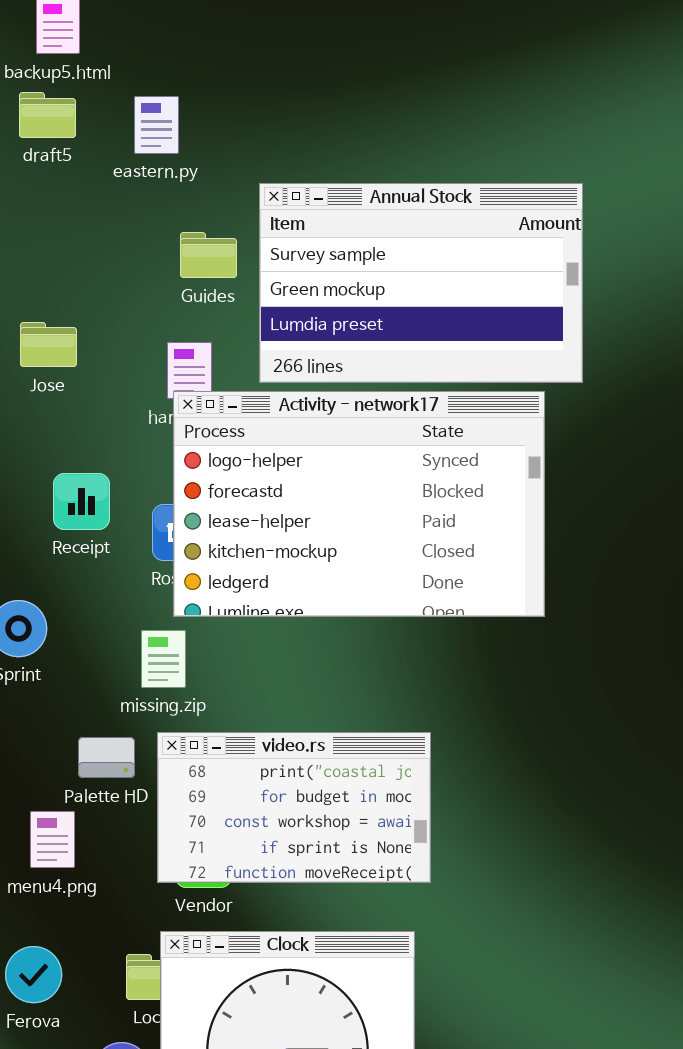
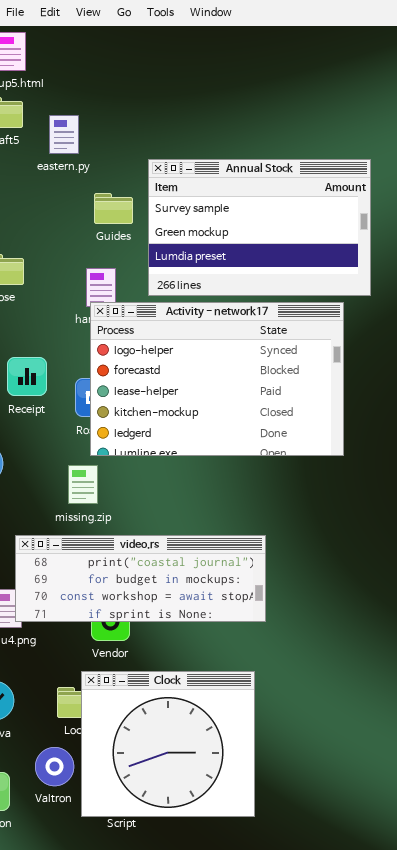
eastern.py: [134,96,179,154] -> [49,115,79,154], moved
video.rs: [157,732,431,883] -> [15,535,266,622], resized

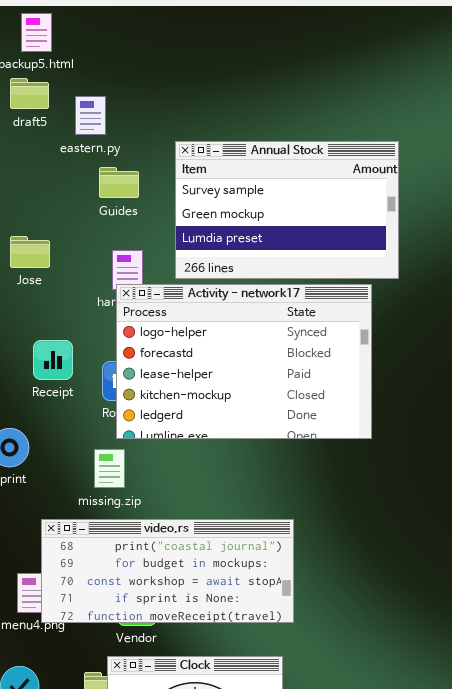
Guides: [94,193,133,224] -> [99,167,139,198], moved
video.rs: [15,535,266,622] -> [41,519,294,623], resized

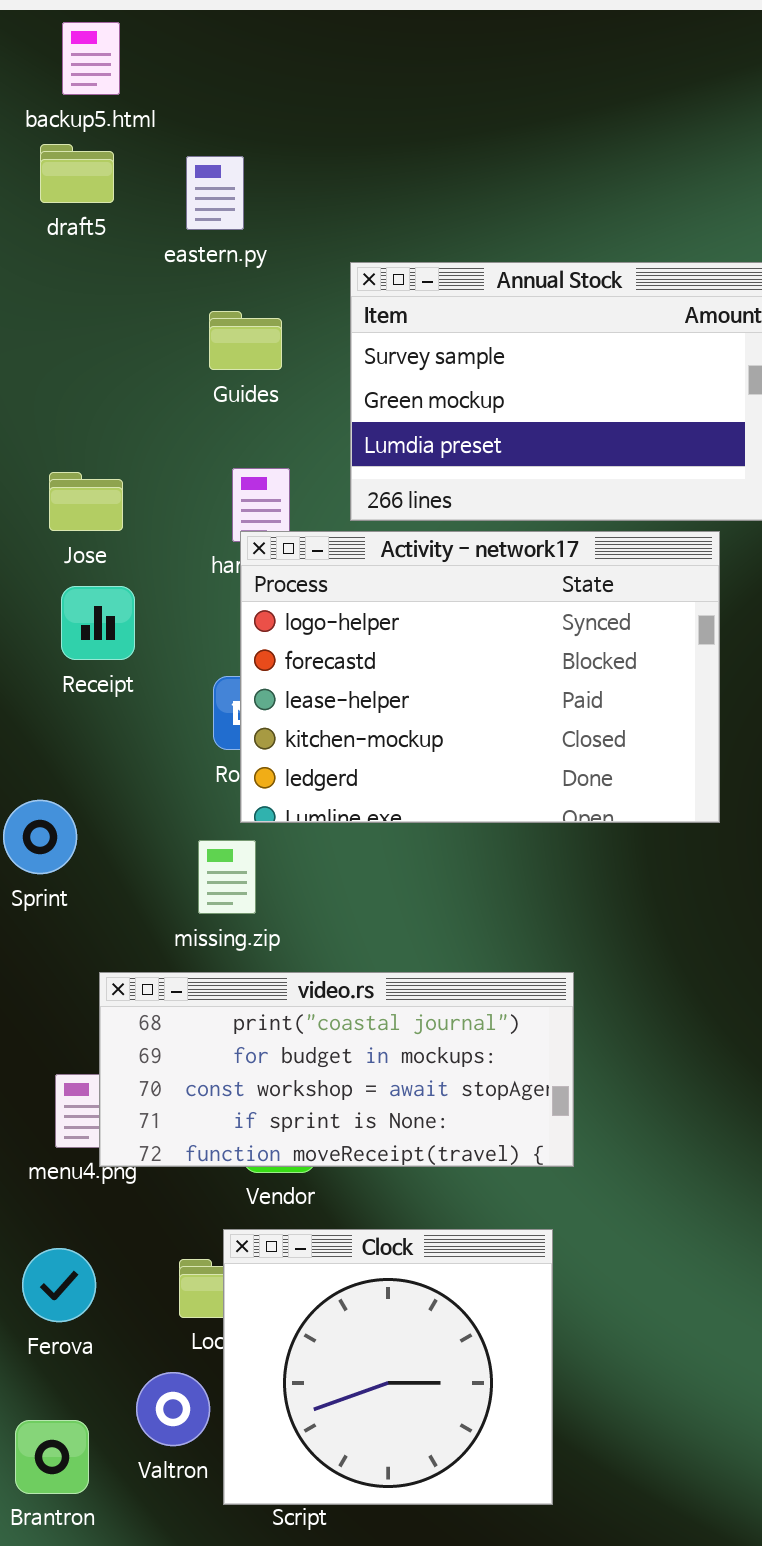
eastern.py: [75,96,106,135] -> [186,156,244,230], moved
Jose: [10,236,50,268] -> [49,472,123,531], moved
Receipt: [33,340,73,380] -> [61,586,135,660], moved

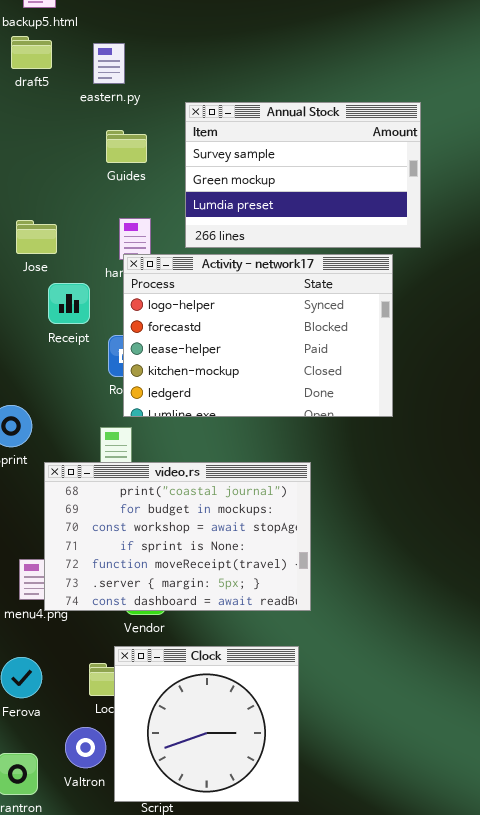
Receipt: [61,586,135,660] -> [48,283,90,324], moved
video.rs: [99,972,574,1167] -> [44,462,311,611], resized

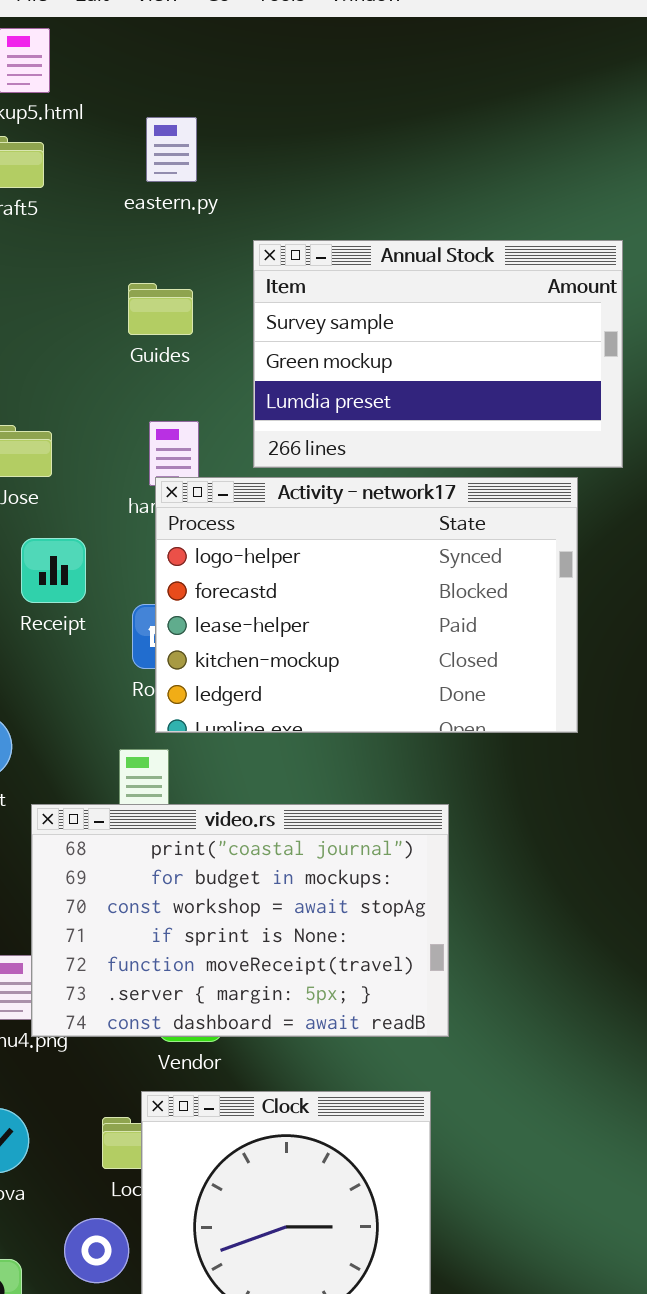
eastern.py: [93,43,125,84] -> [146,117,197,182], moved
Receipt: [48,283,90,324] -> [21,538,86,603], moved

